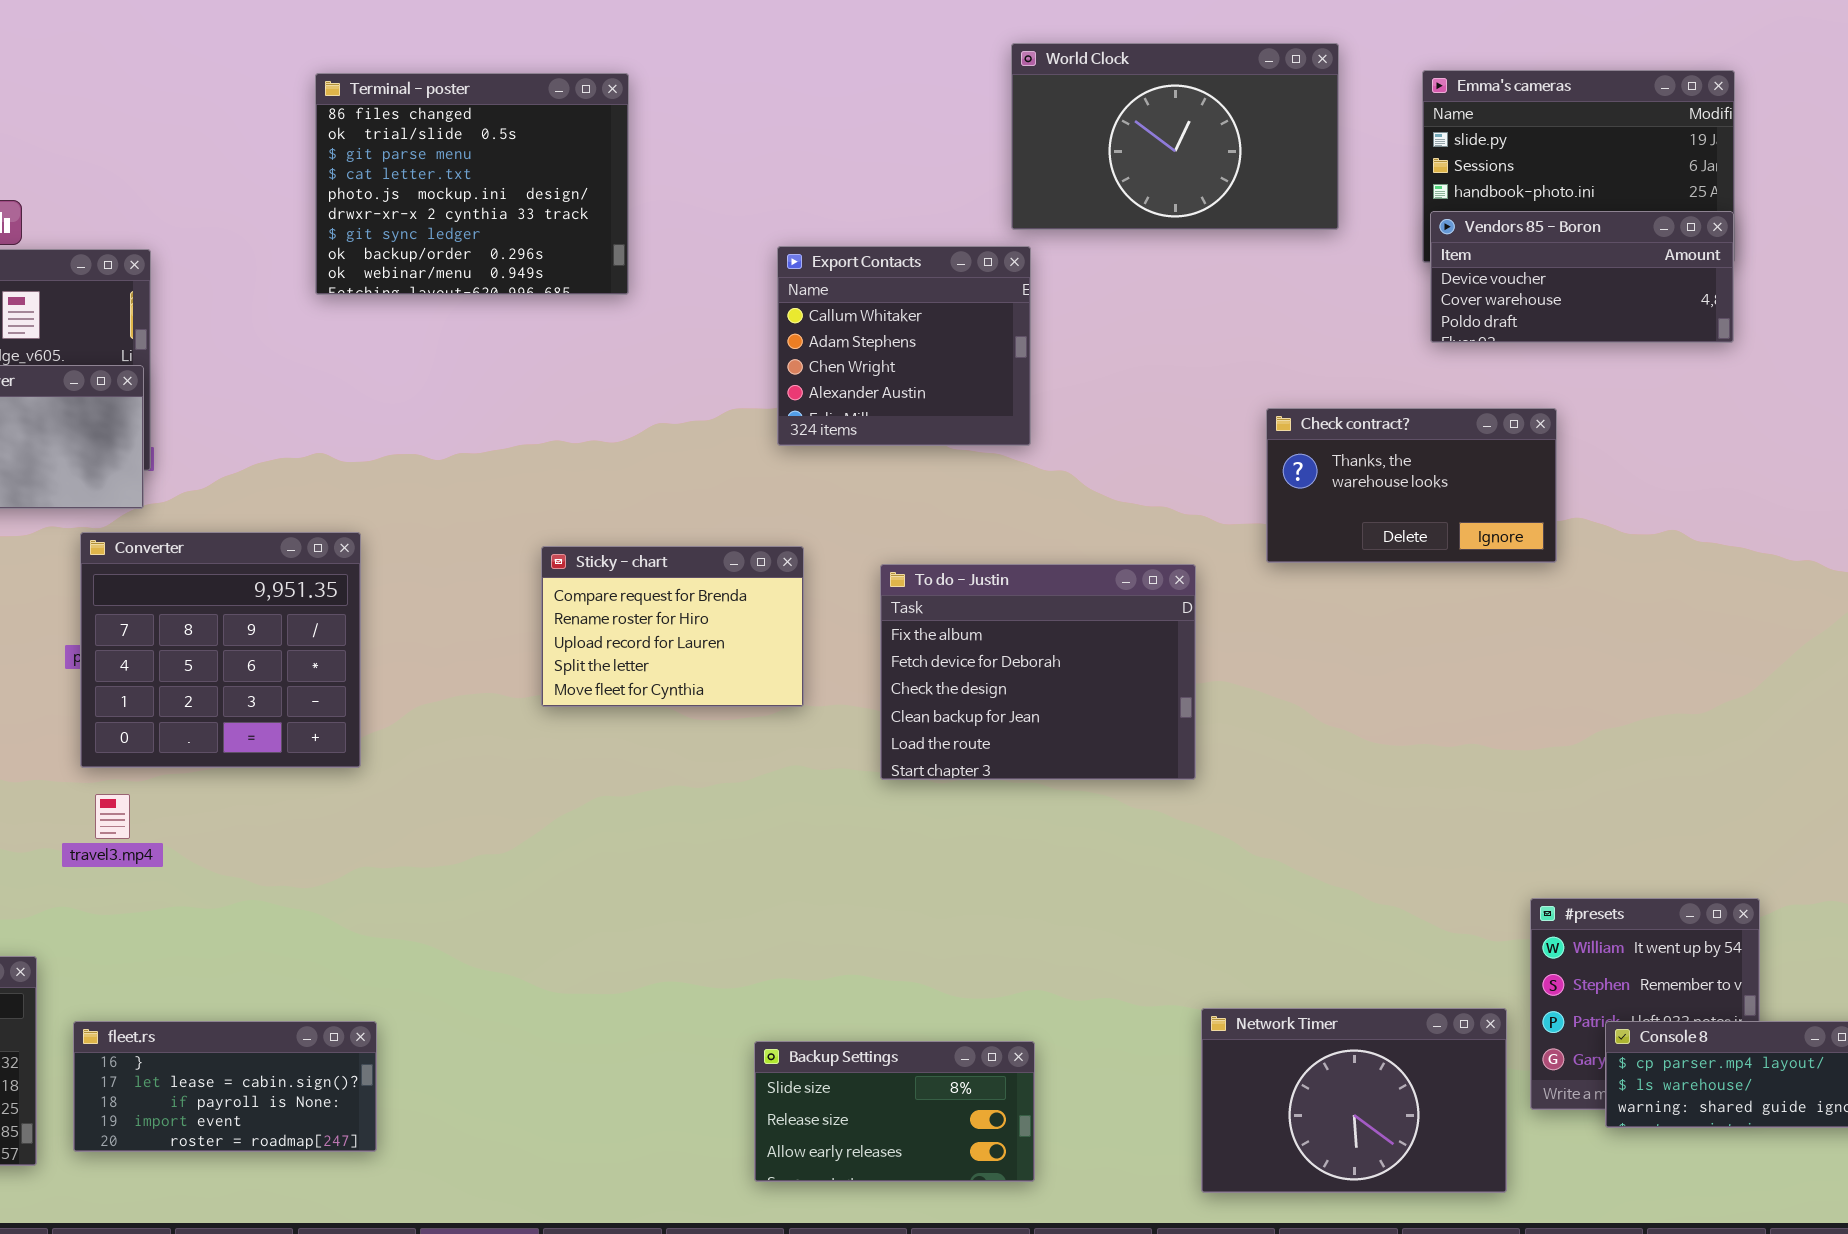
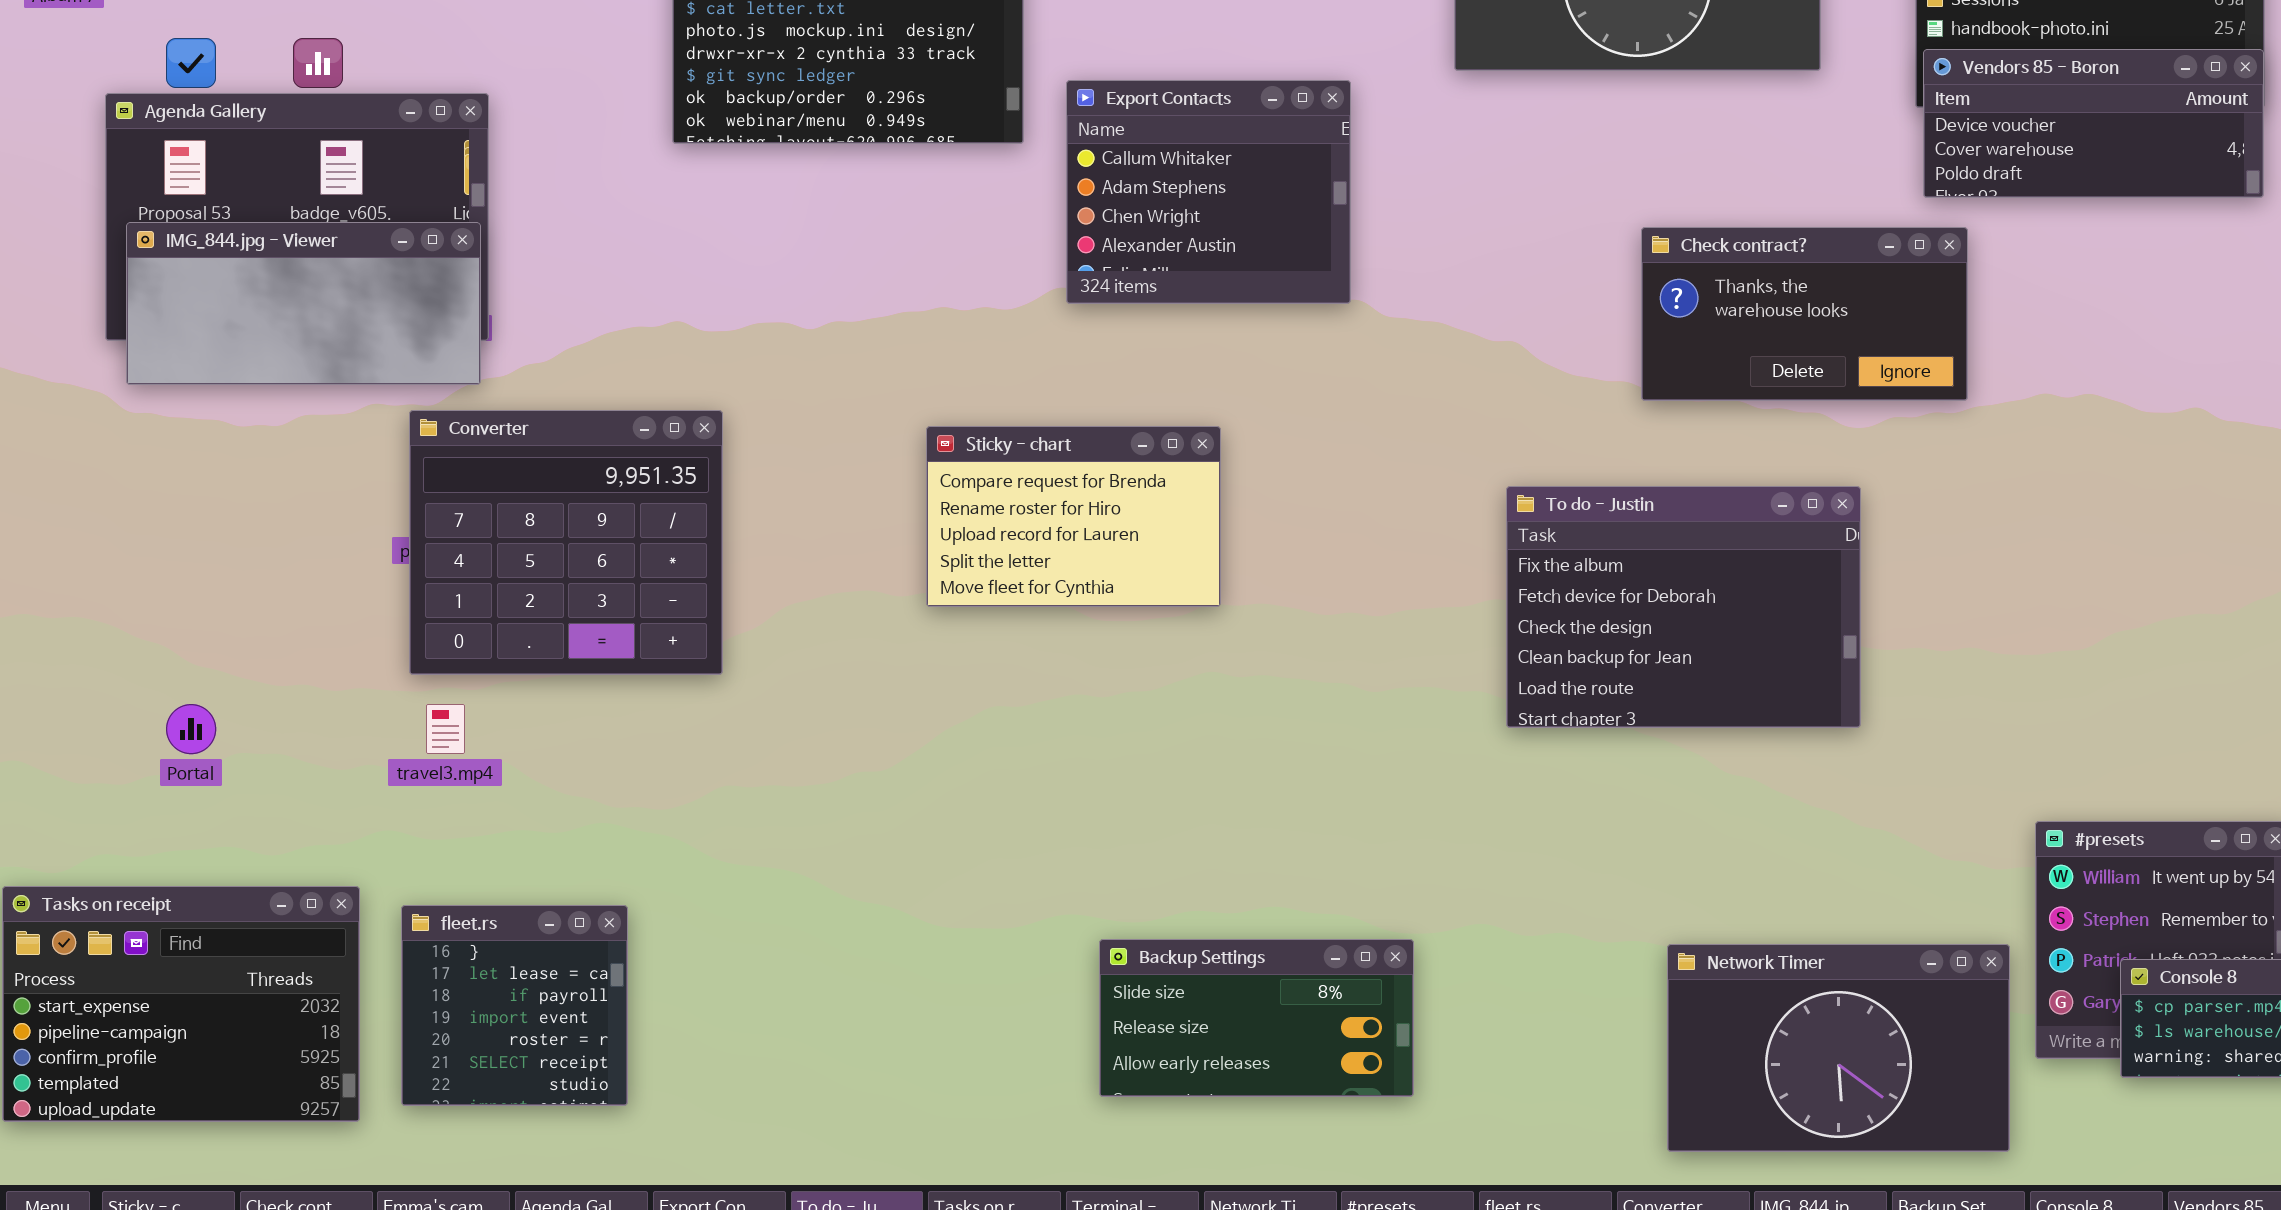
Export Contacts: [777,246,1031,446] -> [1066,80,1351,304], moved
Check contract?: [1266,408,1557,563] -> [1641,227,1968,401], moved
To do - Justin: [880,564,1196,780] -> [1506,486,1861,728], moved
fleet.rs: [73,1021,377,1152] -> [401,905,628,1106], resized
Backup Settings: [754,1041,1035,1182] -> [1099,939,1414,1097], moved

